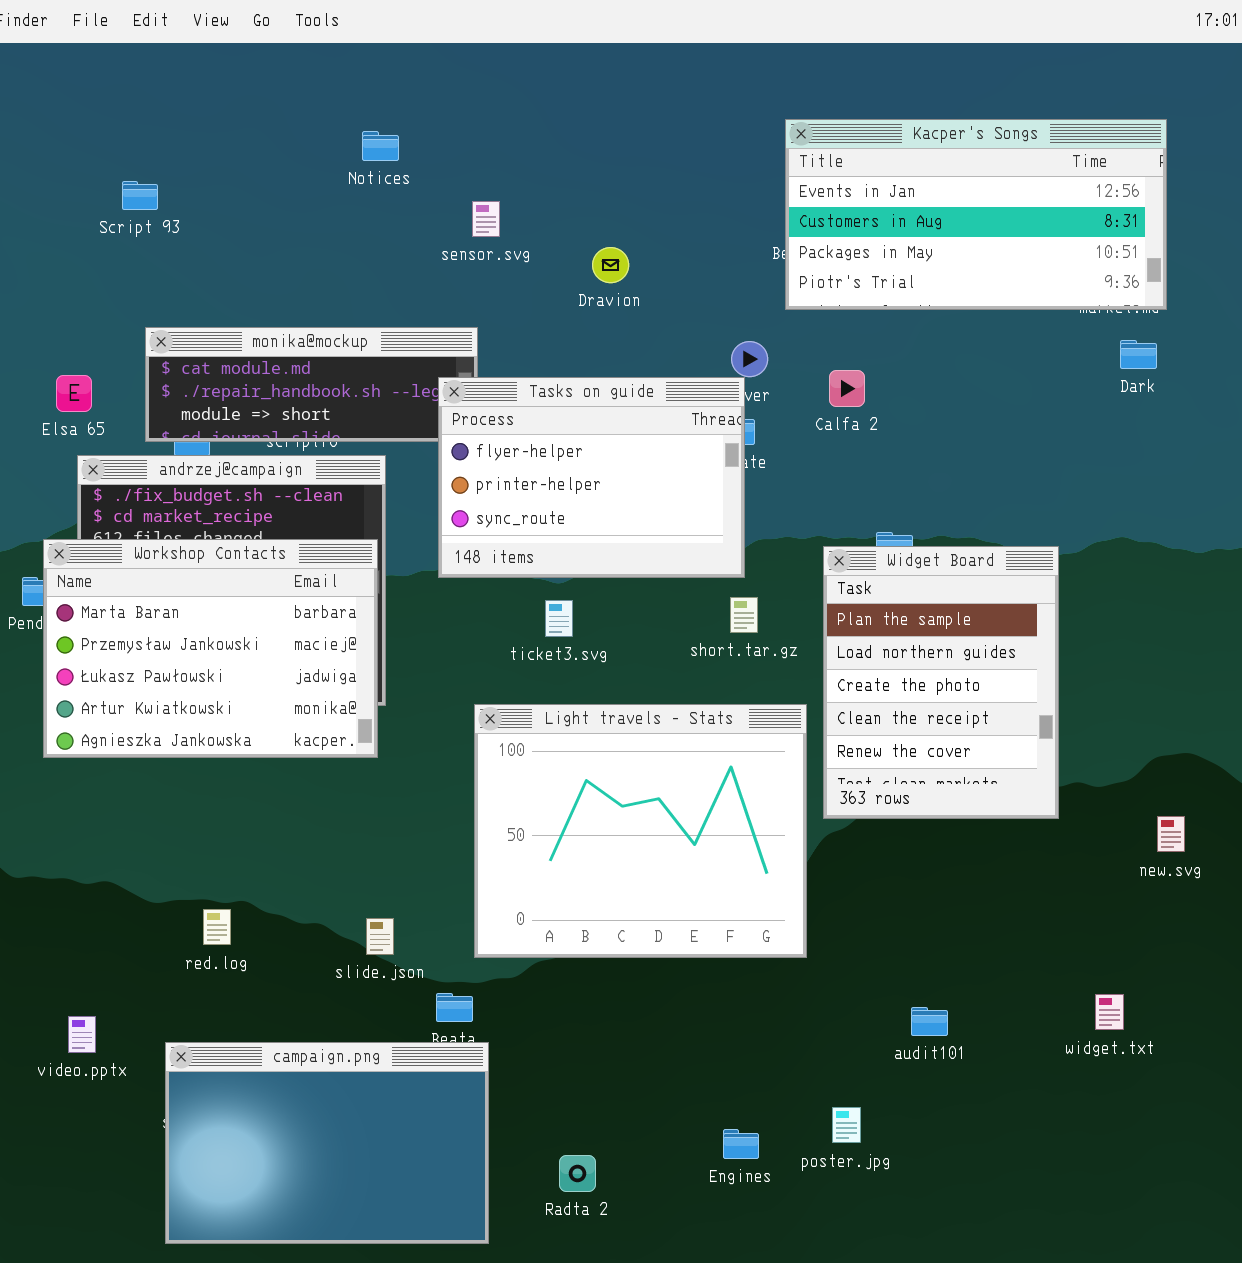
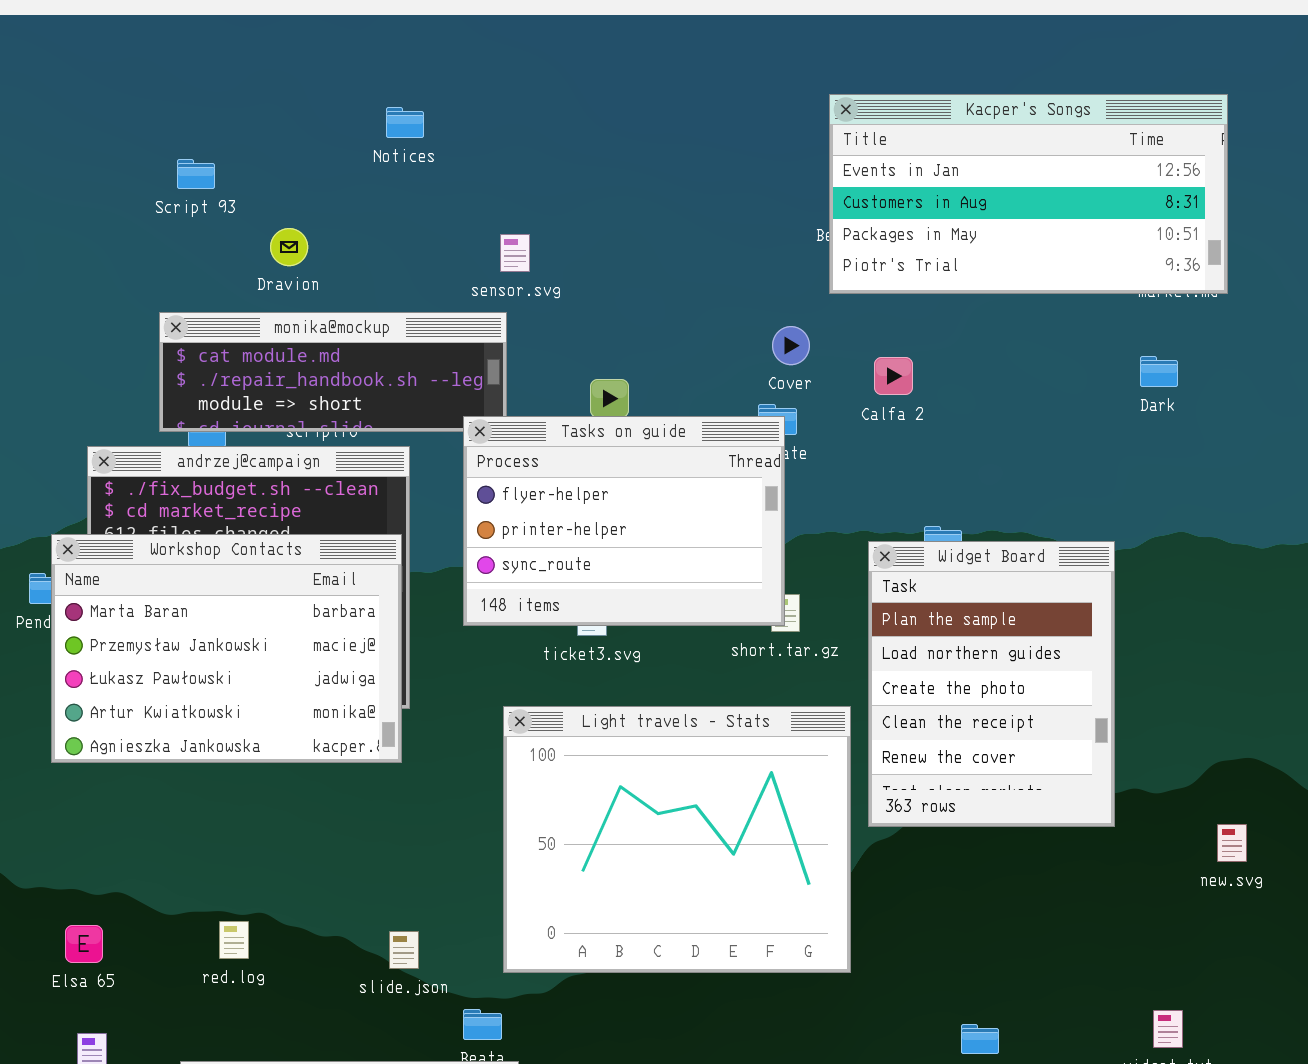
Script 93: [122,181,158,210] -> [177,159,215,189], moved
sensor.svg: [472,201,500,237] -> [500,234,530,272], moved
Dravion: [592,247,629,283] -> [270,228,308,266], moved
Dark: [1120,340,1157,369] -> [1140,356,1178,387], moved
Elsa 65: [56,375,92,412] -> [65,925,103,963], moved
Tasks on guide: [438,377,745,578] -> [463,416,785,626], moved

